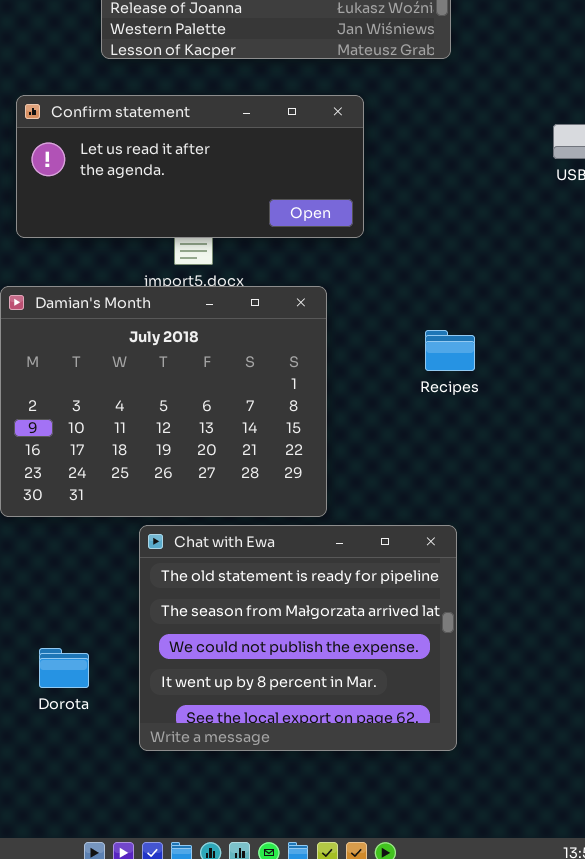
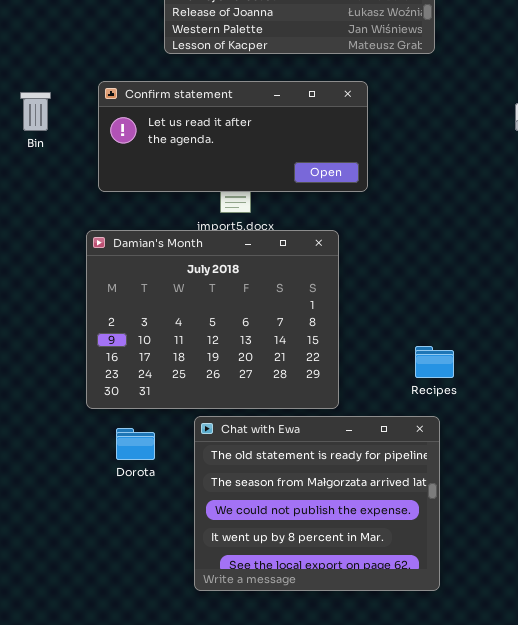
Recipes: [425,330,475,371] -> [415,346,454,378], moved
Dorota: [39,648,89,688] -> [116,428,155,460], moved

